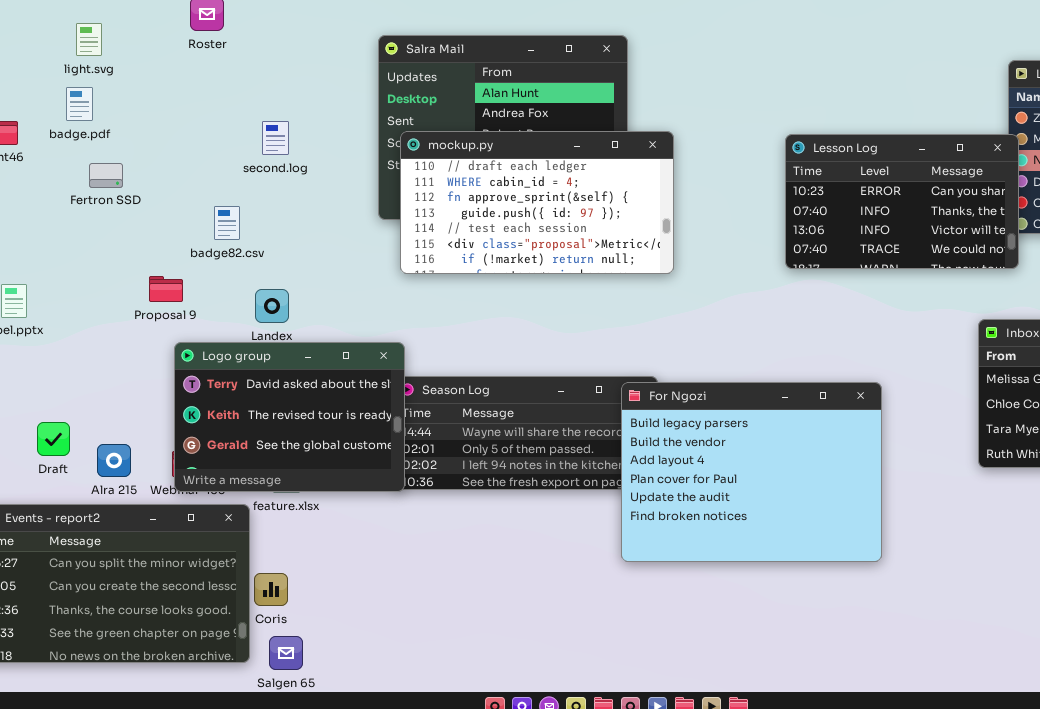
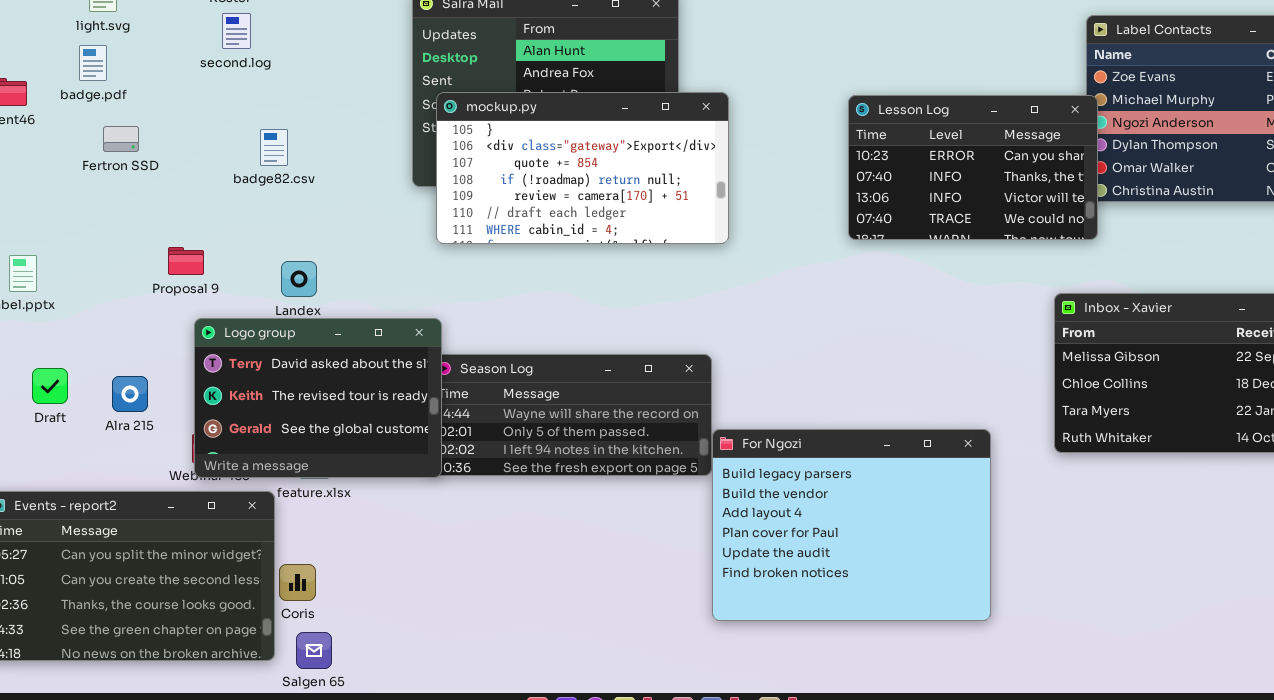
second.log: [262,121,289,155] -> [222,13,251,49], moved
mockup.py: [400,131,674,274] -> [436,92,729,244], scrolled up 5 rows
badge82.csv: [214,206,240,240] -> [260,129,288,166], moved
For Ngozi: [621,382,882,562] -> [712,429,991,621], moved
Draft: [37,422,70,456] -> [32,368,68,404], moved
Alra 215: [97,444,131,477] -> [112,376,148,412], moved

